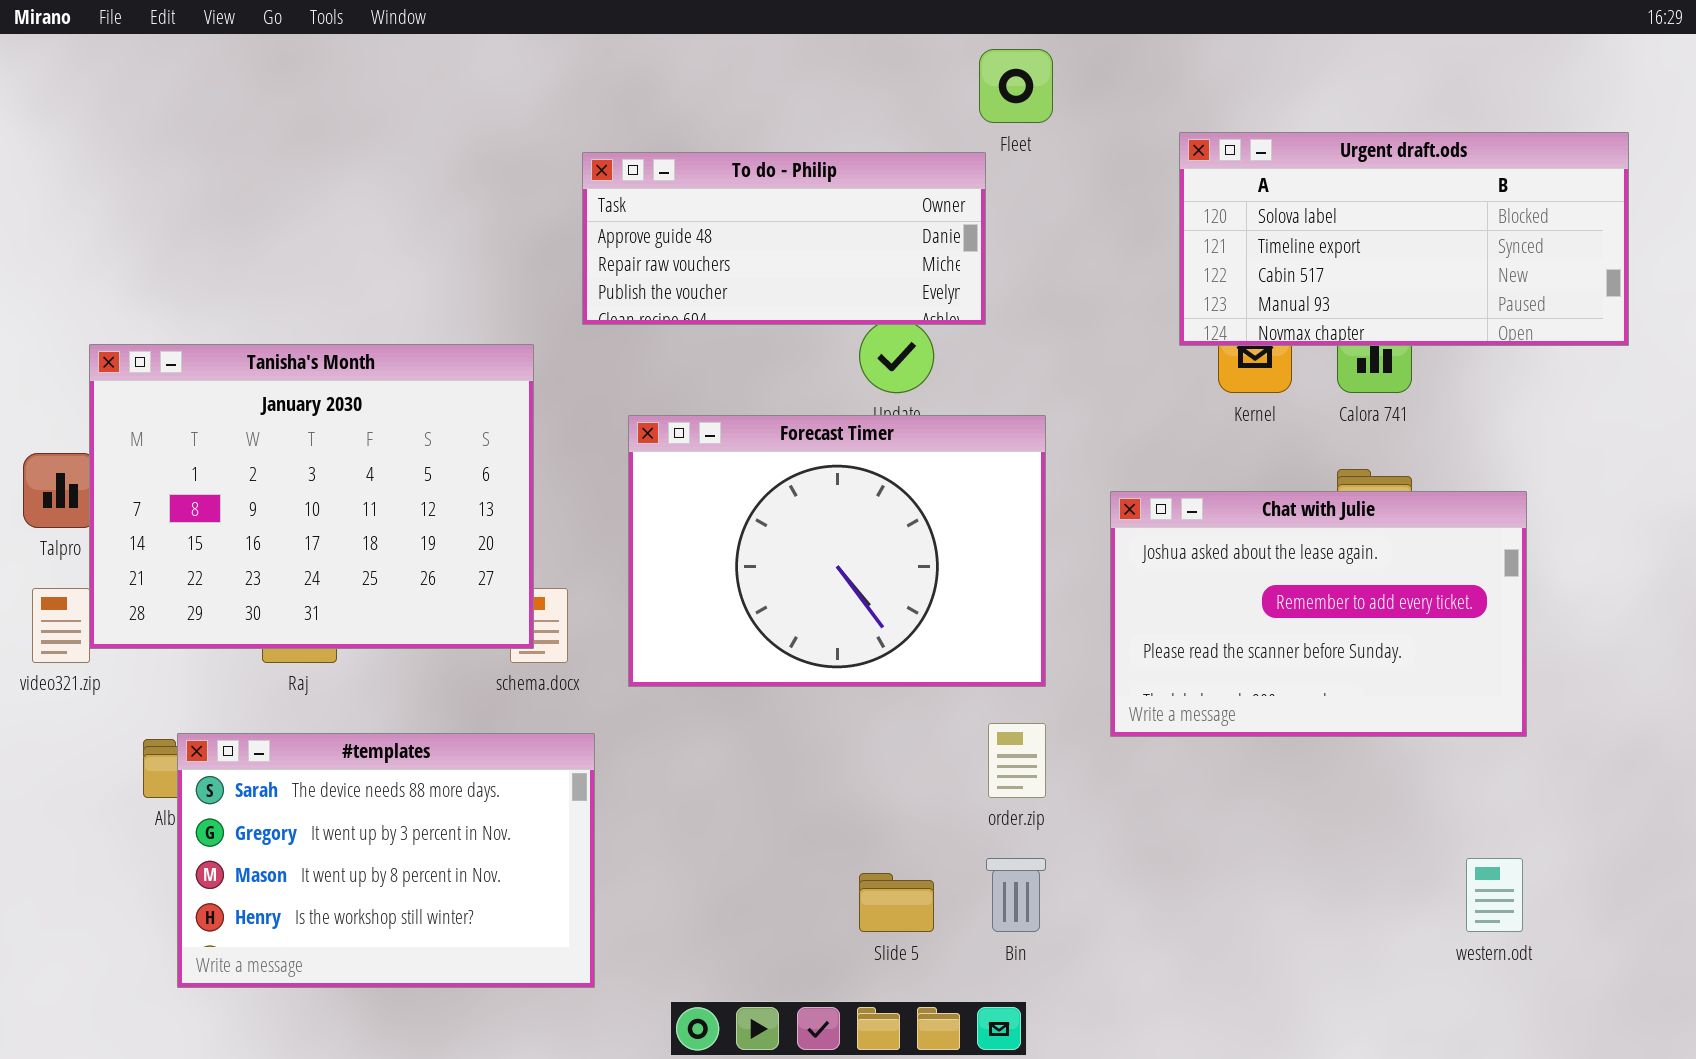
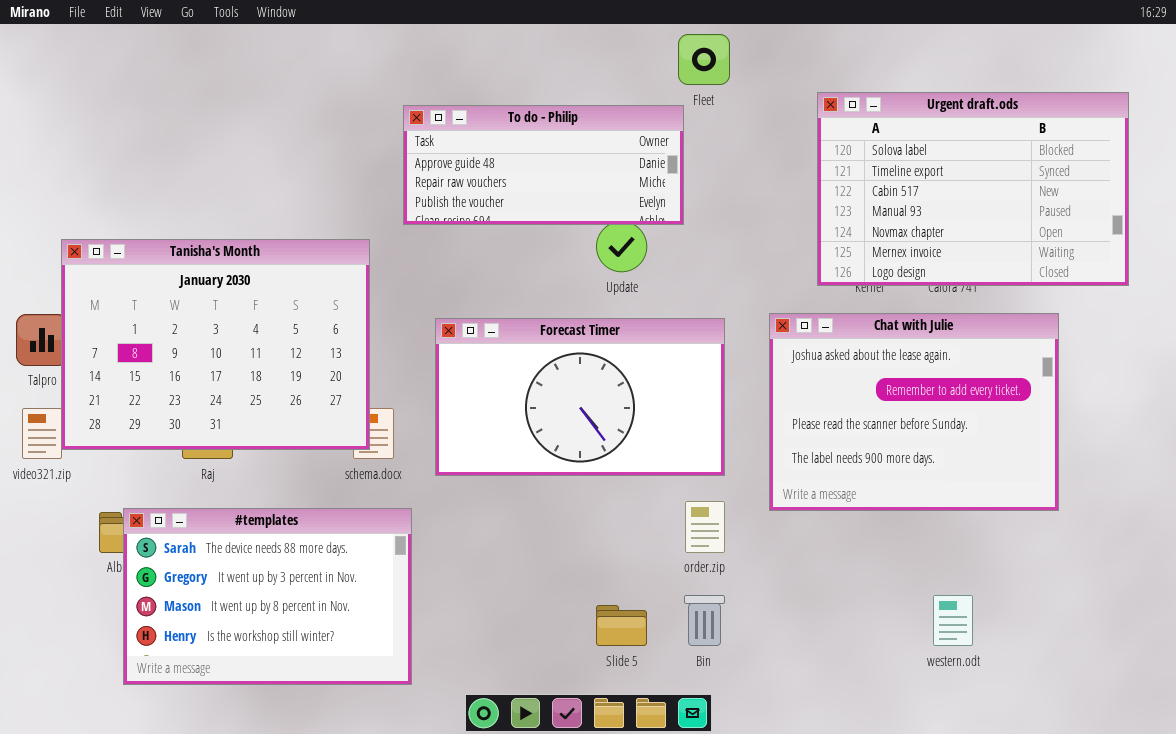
Urgent draft.ods: [1179,132,1629,346] -> [817,92,1129,286], resized
Forecast Timer: [628,415,1046,687] -> [435,318,725,476], resized
Chat with Julie: [1110,491,1527,737] -> [769,313,1059,511], resized
western.odt: [1466,858,1523,932] -> [933,595,973,646], moved

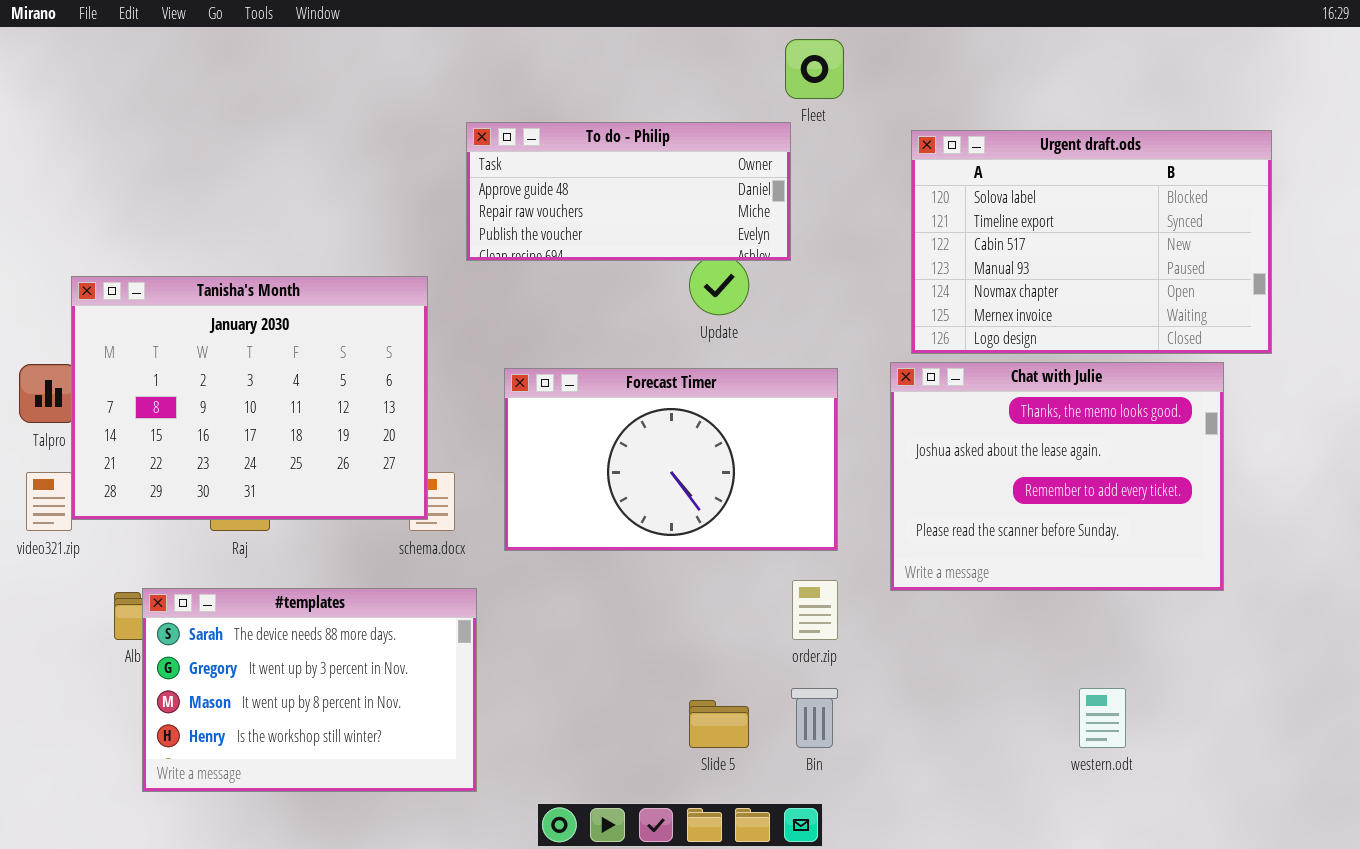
Urgent draft.ods: [817,92,1129,286] -> [911,130,1272,354], moved
Chat with Julie: [769,313,1059,511] -> [890,362,1224,591], scrolled up 1 row

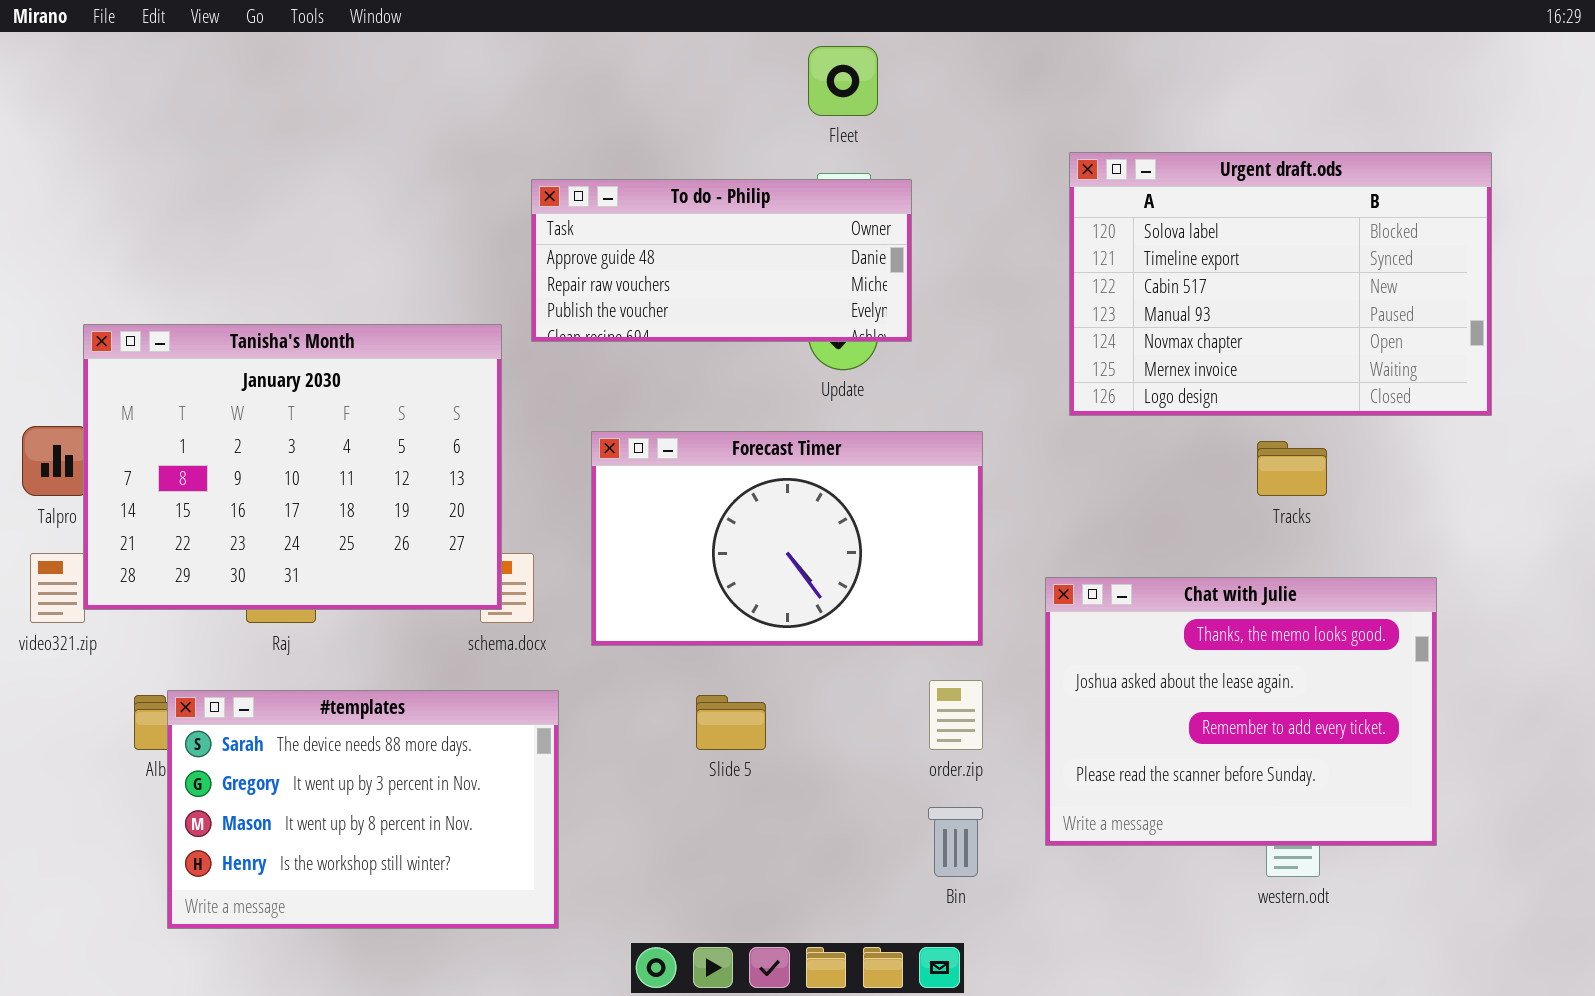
Fleet: [785,39,844,99] -> [808,46,878,116], moved
To do - Philip: [466,122,791,261] -> [531,179,912,342], moved
Chat with Julie: [890,362,1224,591] -> [1045,577,1437,846], moved
Slide 5: [689,700,749,748] -> [696,695,766,750], moved

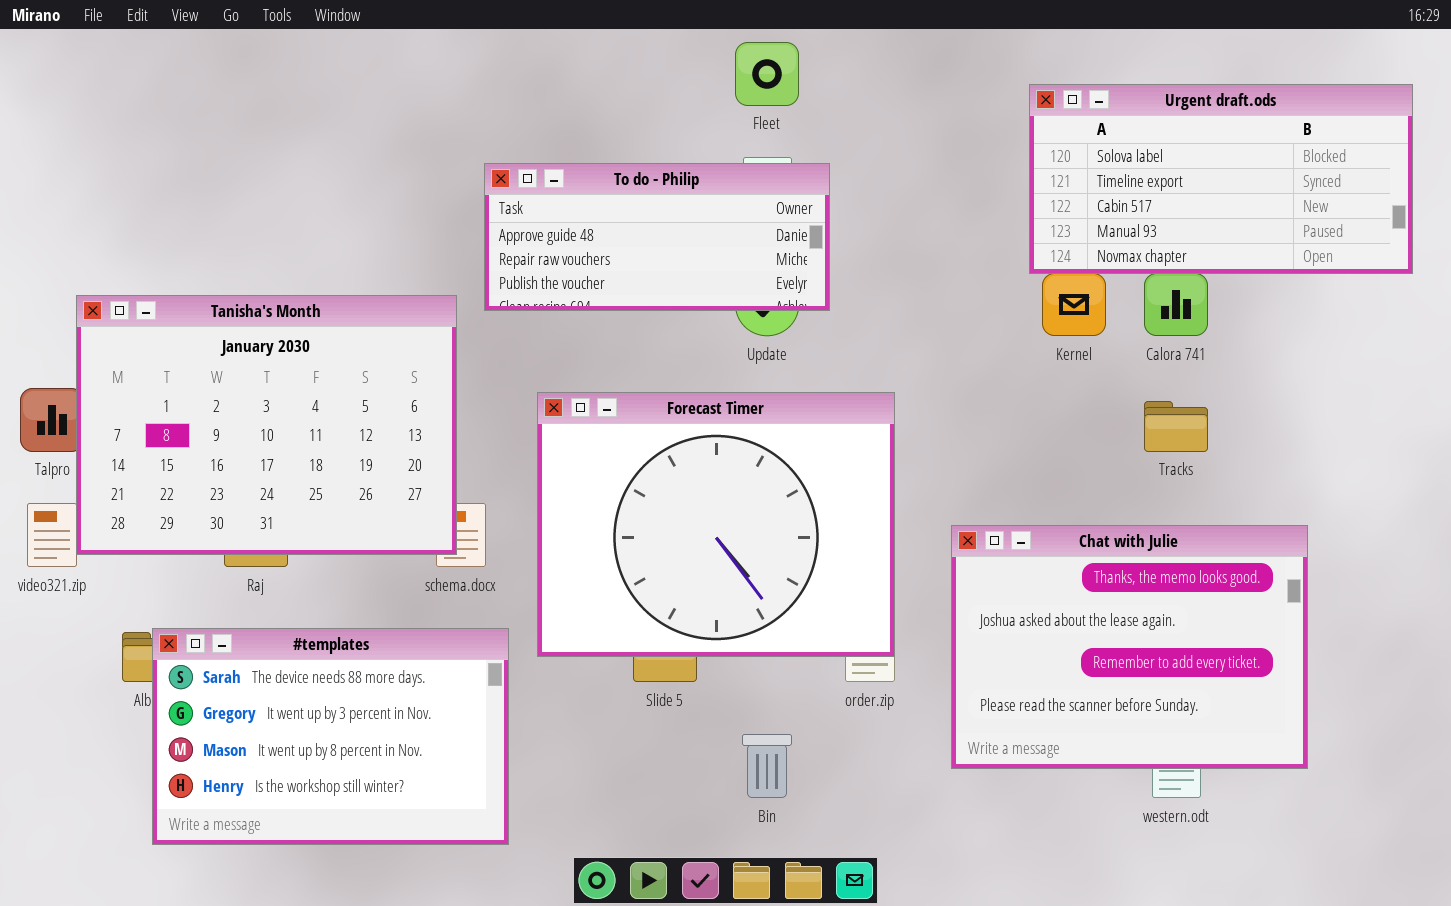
Urgent draft.ods: [1069,152,1492,416] -> [1029,84,1413,274], moved, resized
Forecast Timer: [591,431,983,646] -> [537,392,895,657], resized
Bin: [928,807,983,877] -> [742,734,792,798], moved

